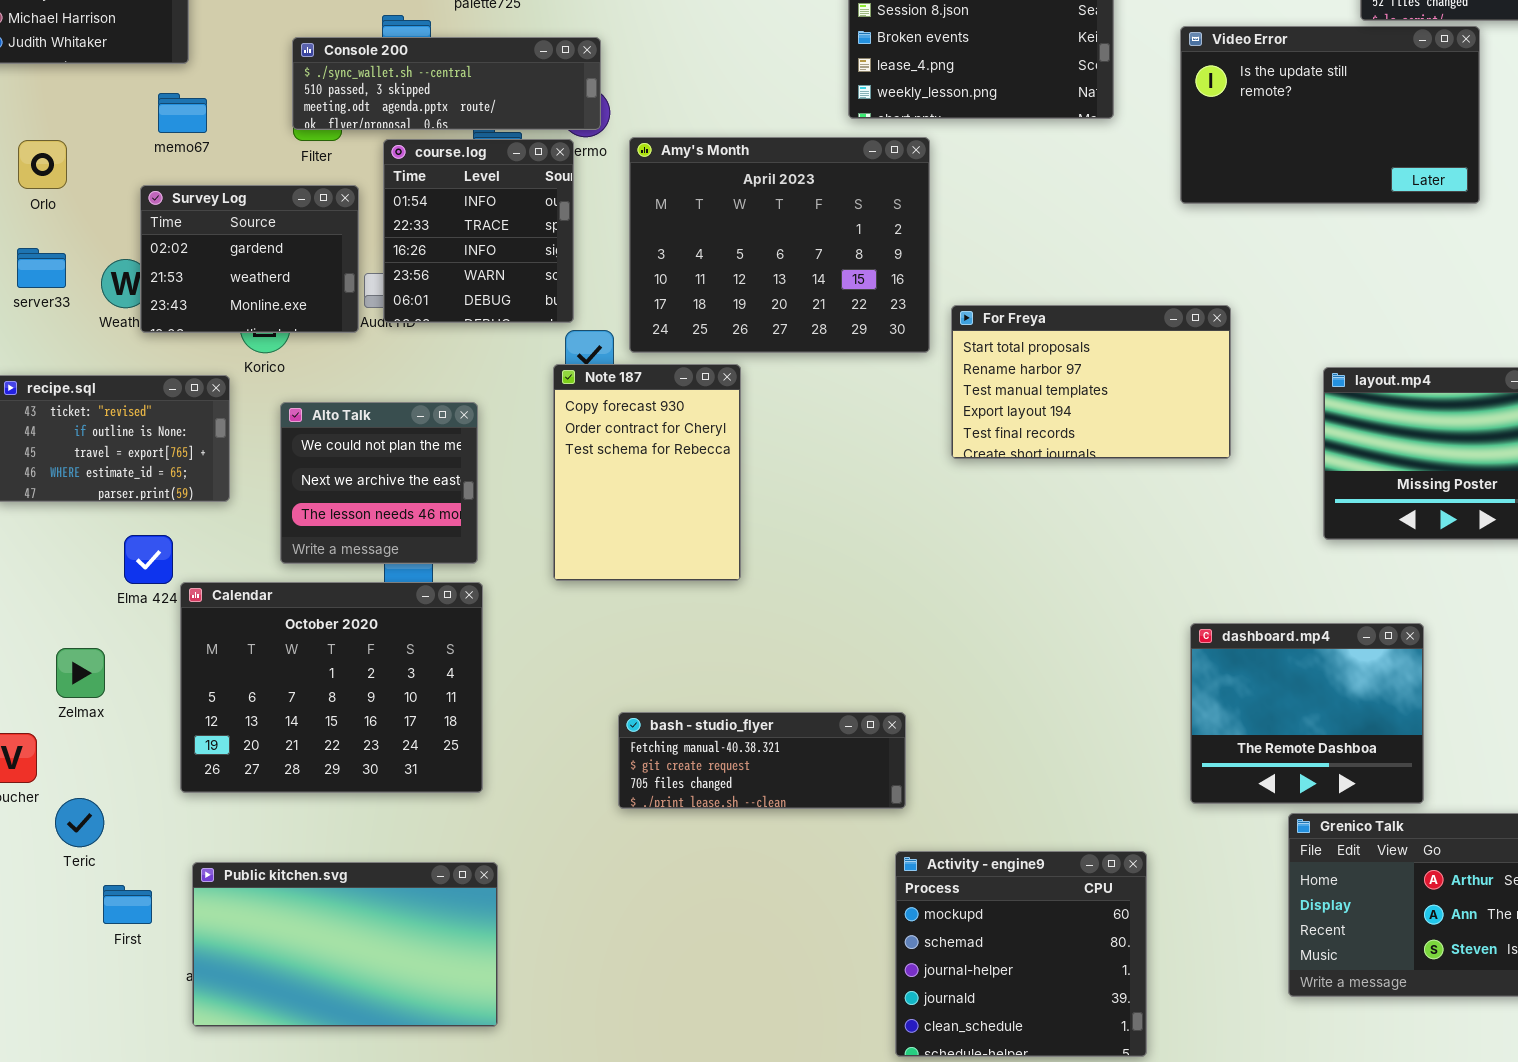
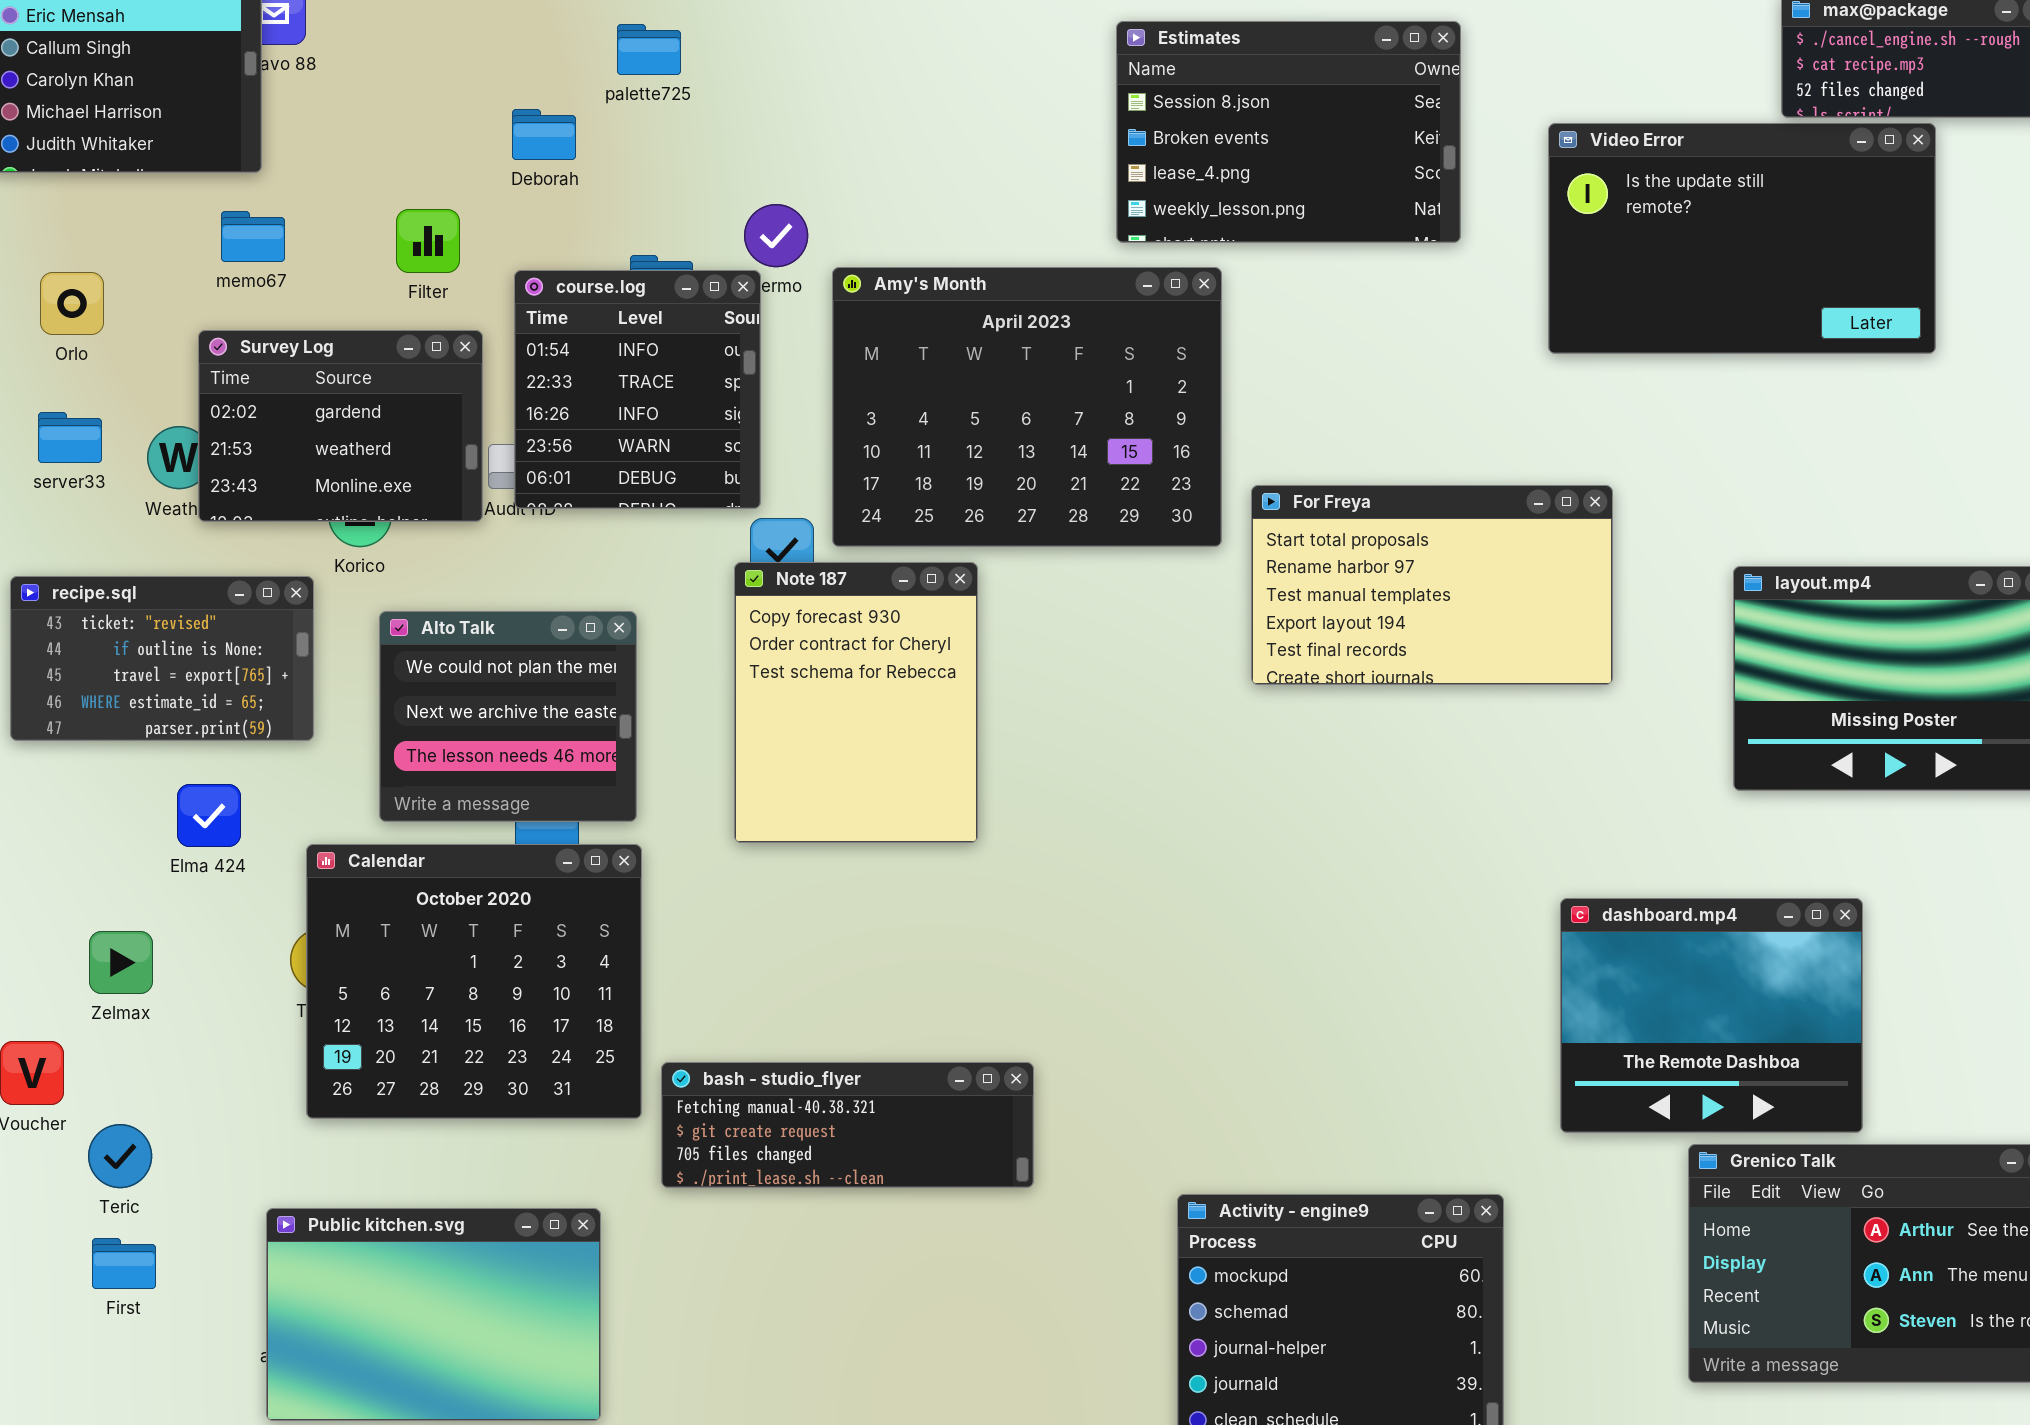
Console 200: [292,37,601,130] -> none, closed
Calendar: [180,582,483,793] -> [306,844,642,1119], resized
bash - studio_flyer: [618,712,906,809] -> [661,1062,1034,1188], moved
Public kitchen.svg: [192,862,498,1027] -> [266,1208,601,1421], resized
First: [103,885,152,924] -> [92,1238,156,1289], moved

